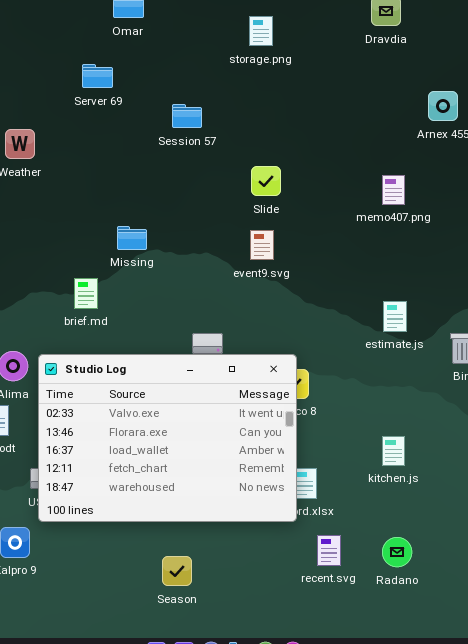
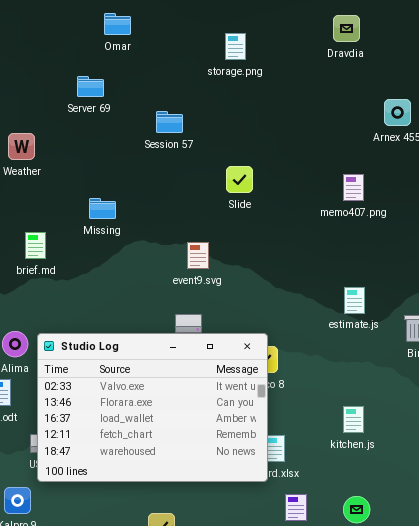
Missing: [117,226,147,250] -> [89,198,116,219], moved
event9.svg: [250,230,274,260] -> [187,242,209,269], moved
brief.md: [74,278,98,309] -> [25,232,46,259], moved

